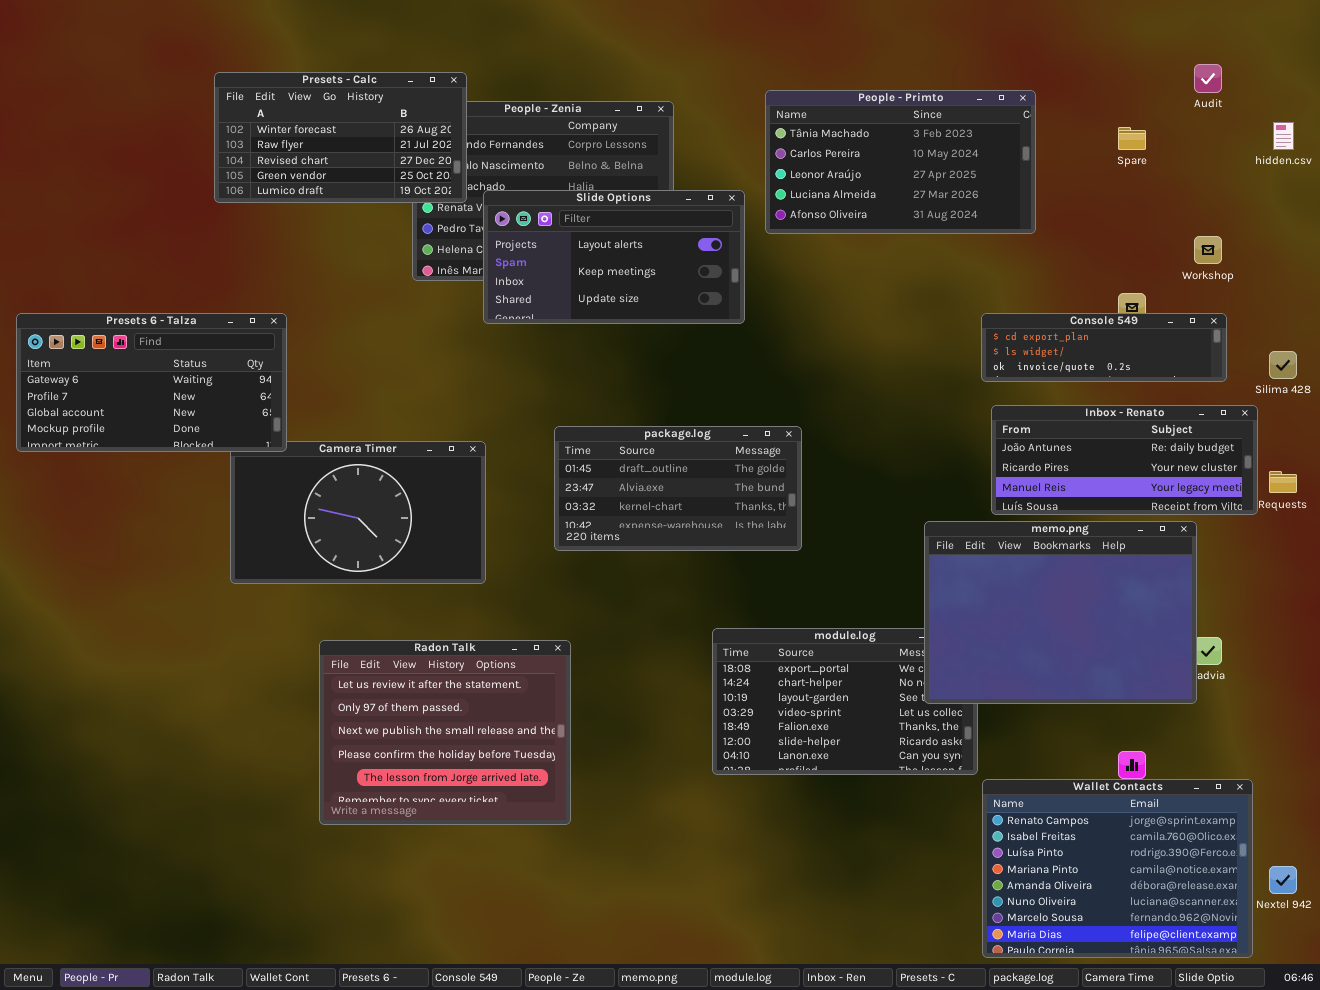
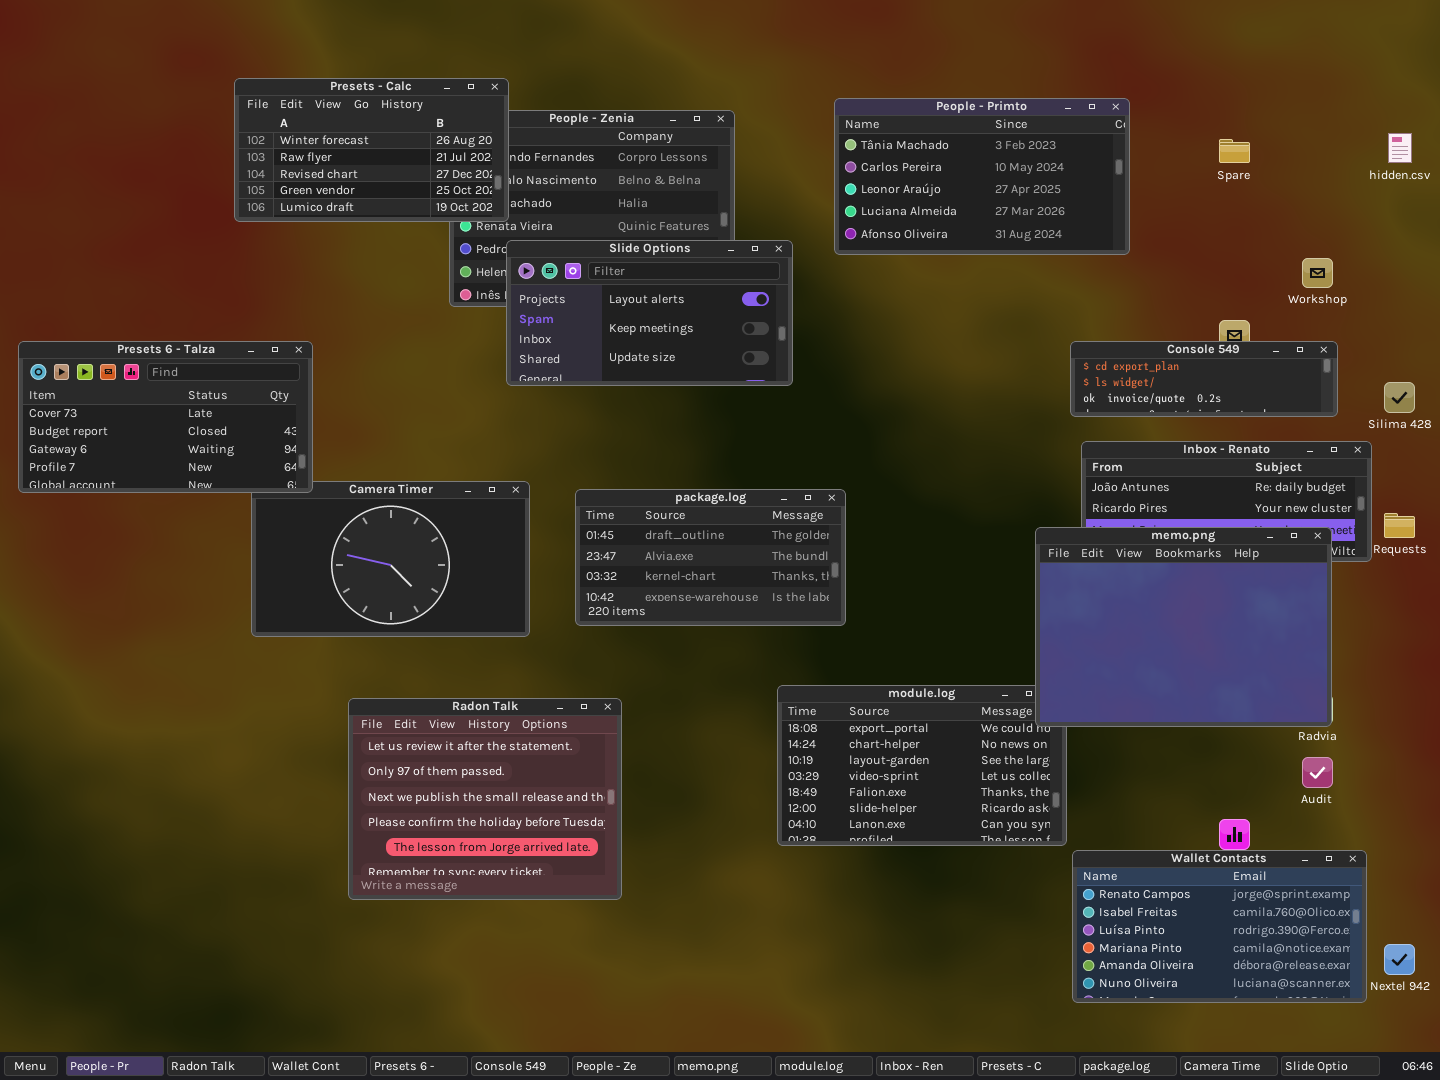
Audit: [1194,64,1222,93] -> [1302,757,1333,788], moved
Slide Options: [483,190,745,324] -> [506,240,793,386], moved
Presets 6 - Talza: [16,313,287,452] -> [18,341,313,493], scrolled up 2 rows
package.log: [554,426,802,551] -> [575,489,846,626], moved
memo.png: [924,521,1197,704] -> [1035,527,1332,727], moved
Wallet Contacts: [982,779,1253,958] -> [1072,850,1367,1003], resized

